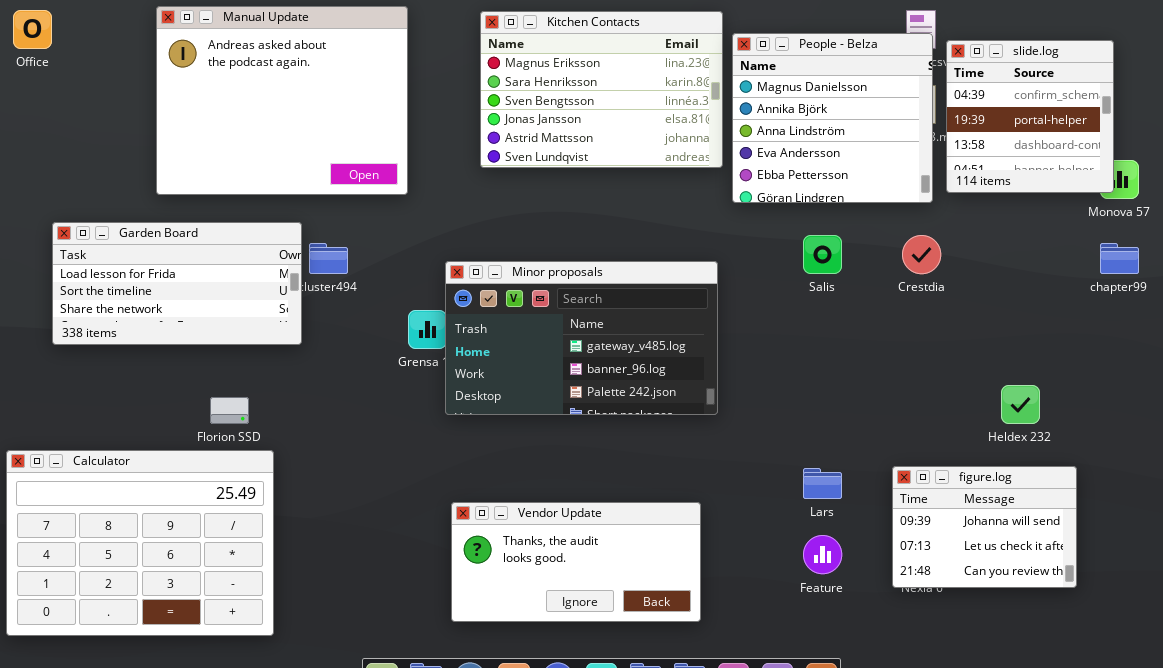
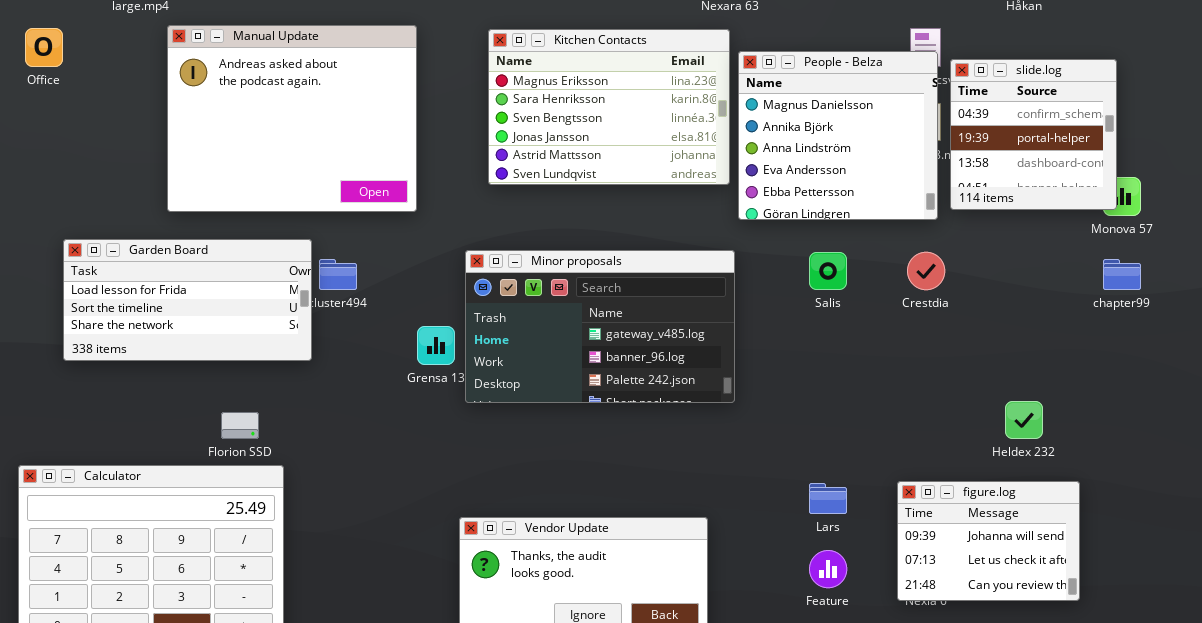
Minor proposals: [445,261,718,415] -> [465,250,735,403], moved

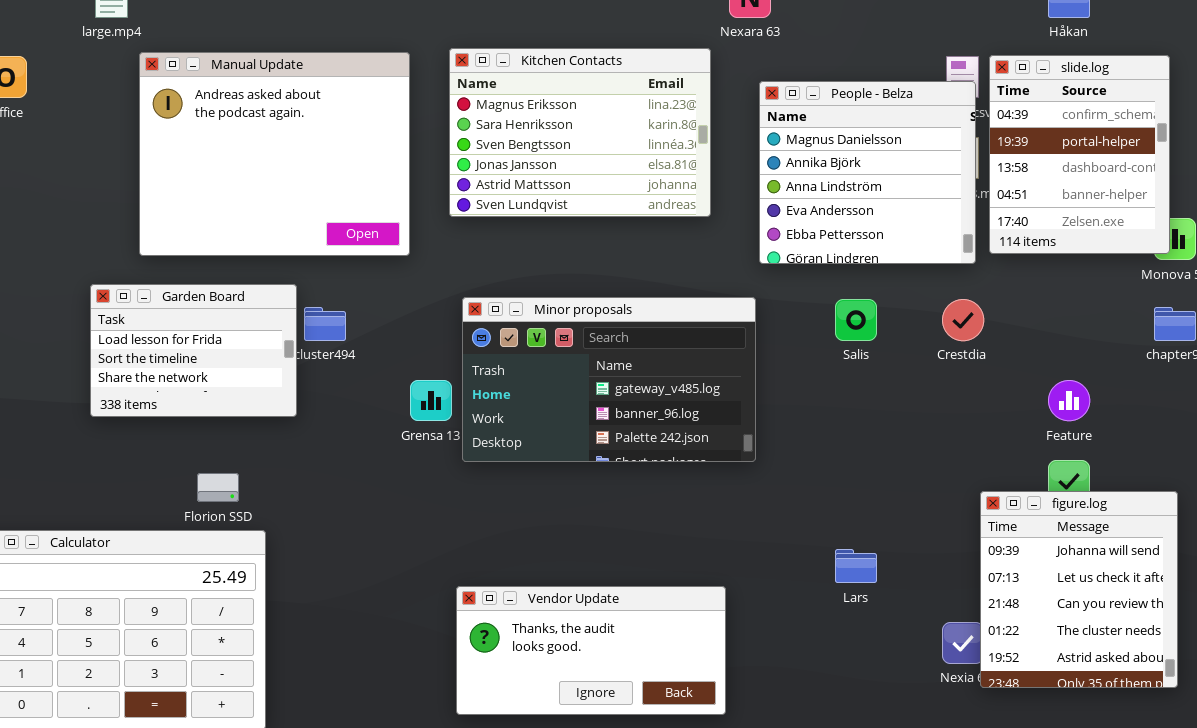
Kitchen Contacts: [488,29,730,185] -> [449,48,711,217], moved
slide.log: [950,59,1117,210] -> [989,55,1170,254], resized
Garden Board: [63,239,312,361] -> [90,284,297,417], resized
figure.log: [897,481,1080,601] -> [980,491,1178,688], moved, resized
Feature: [809,550,847,588] -> [1048,380,1090,421], moved

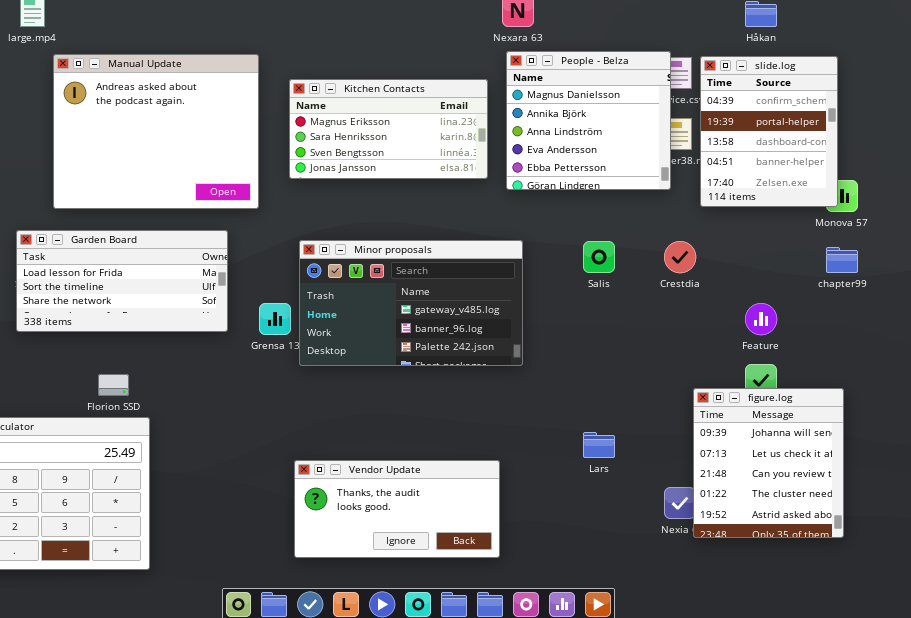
Kitchen Contacts: [449,48,711,217] -> [289,79,488,179], resized
People - Belza: [759,81,976,264] -> [506,51,671,190], moved
Garden Board: [90,284,297,417] -> [16,230,228,332], resized

